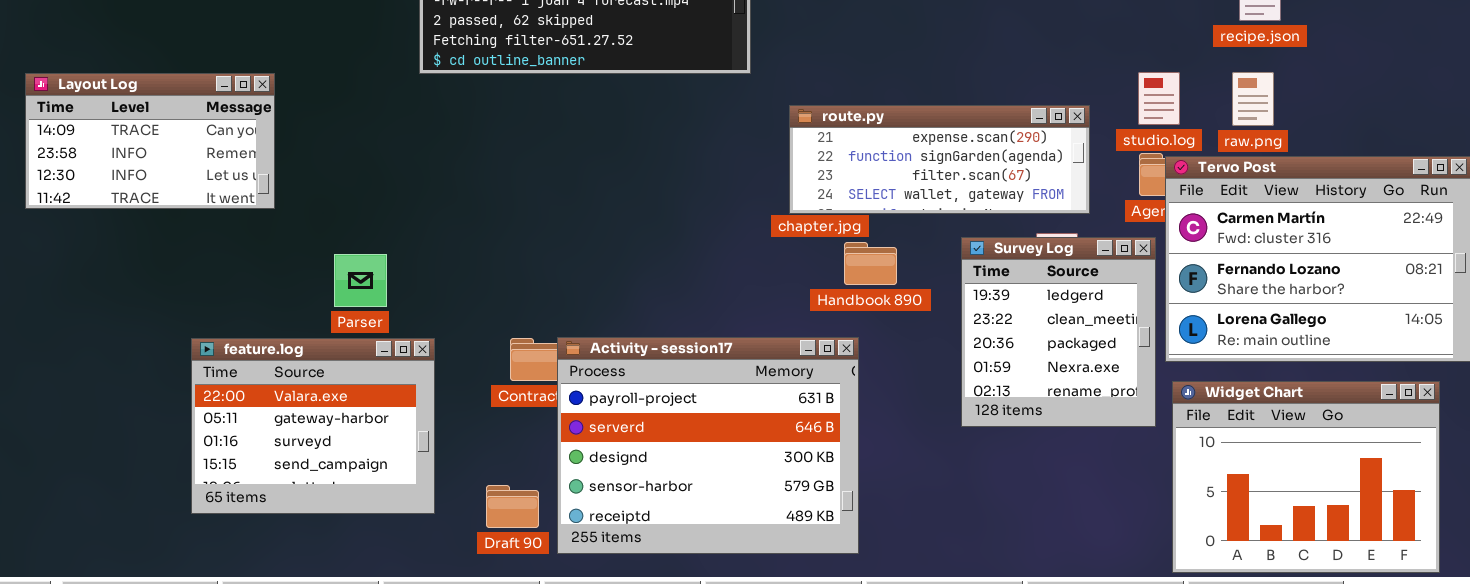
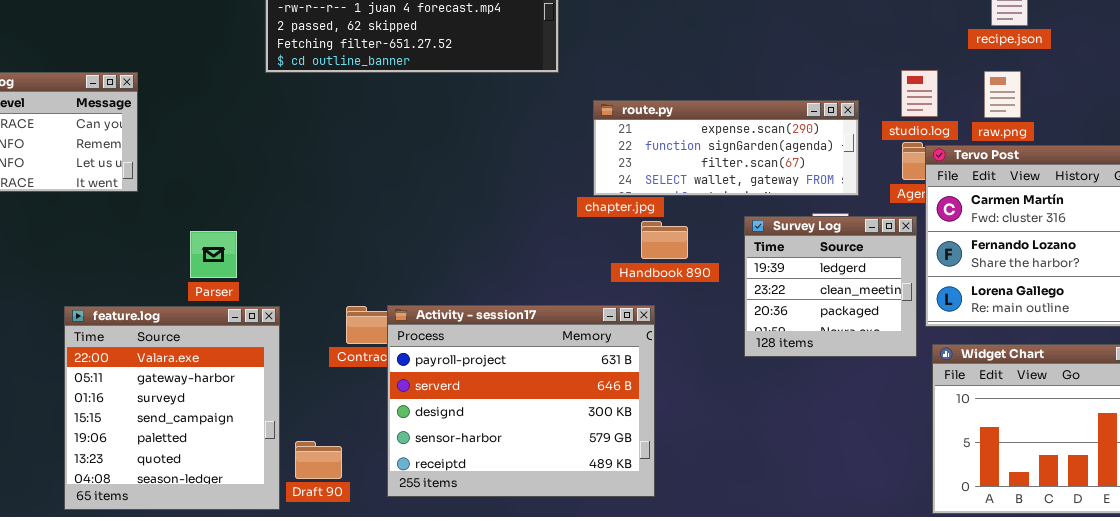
Survey Log: [961,237,1156,427] -> [744,216,917,357], resized
feature.log: [191,338,435,514] -> [64,306,280,510], resized
Draft 90: [486,485,539,528] -> [295,441,342,479], moved

